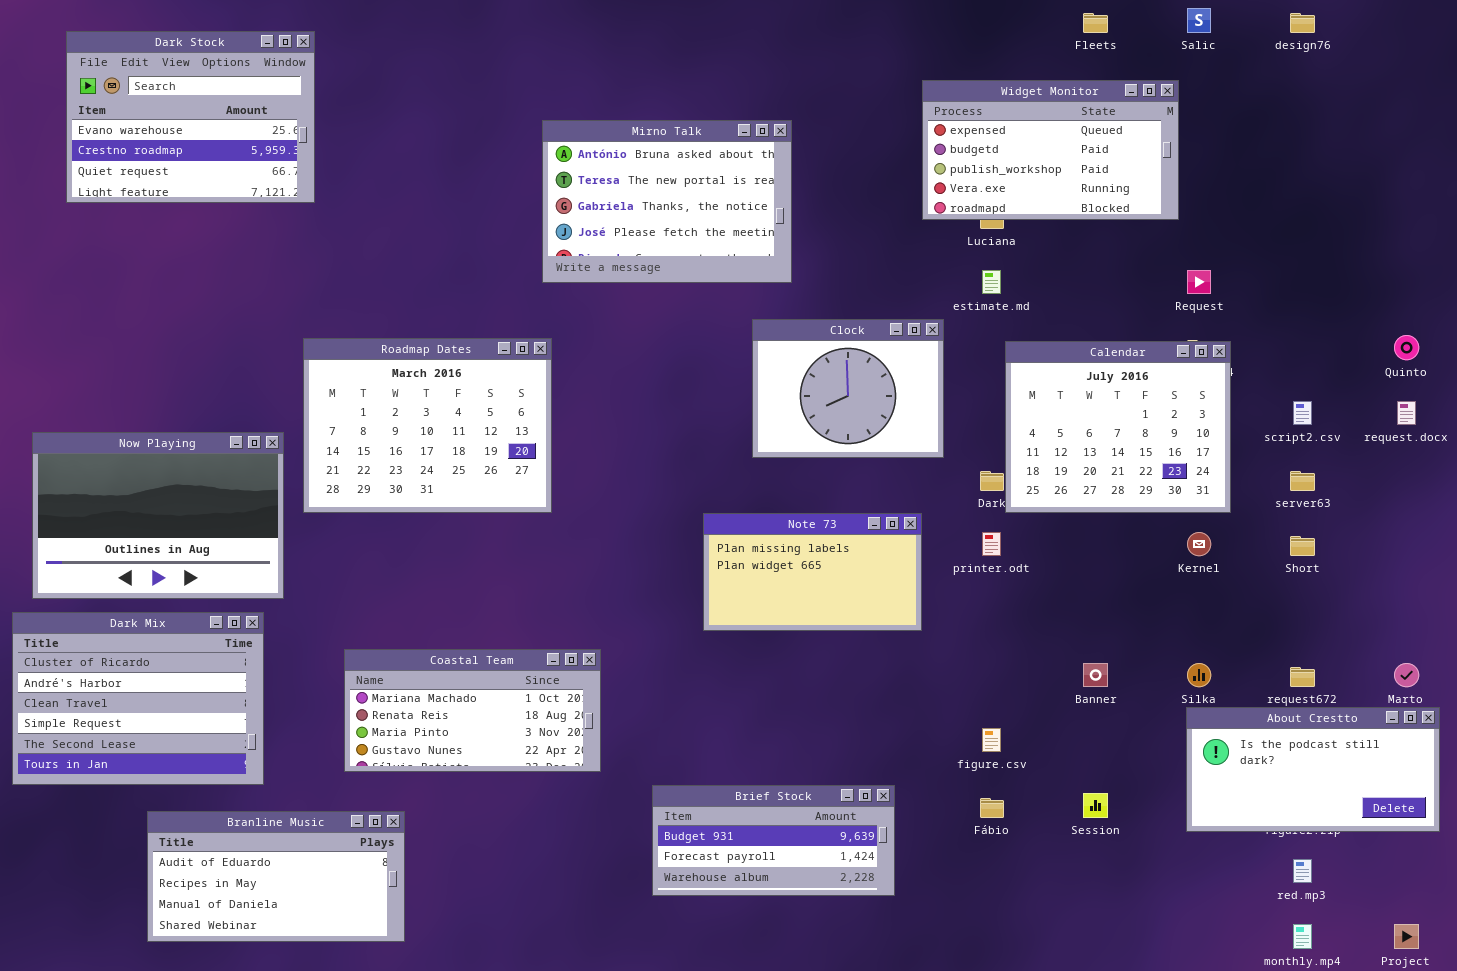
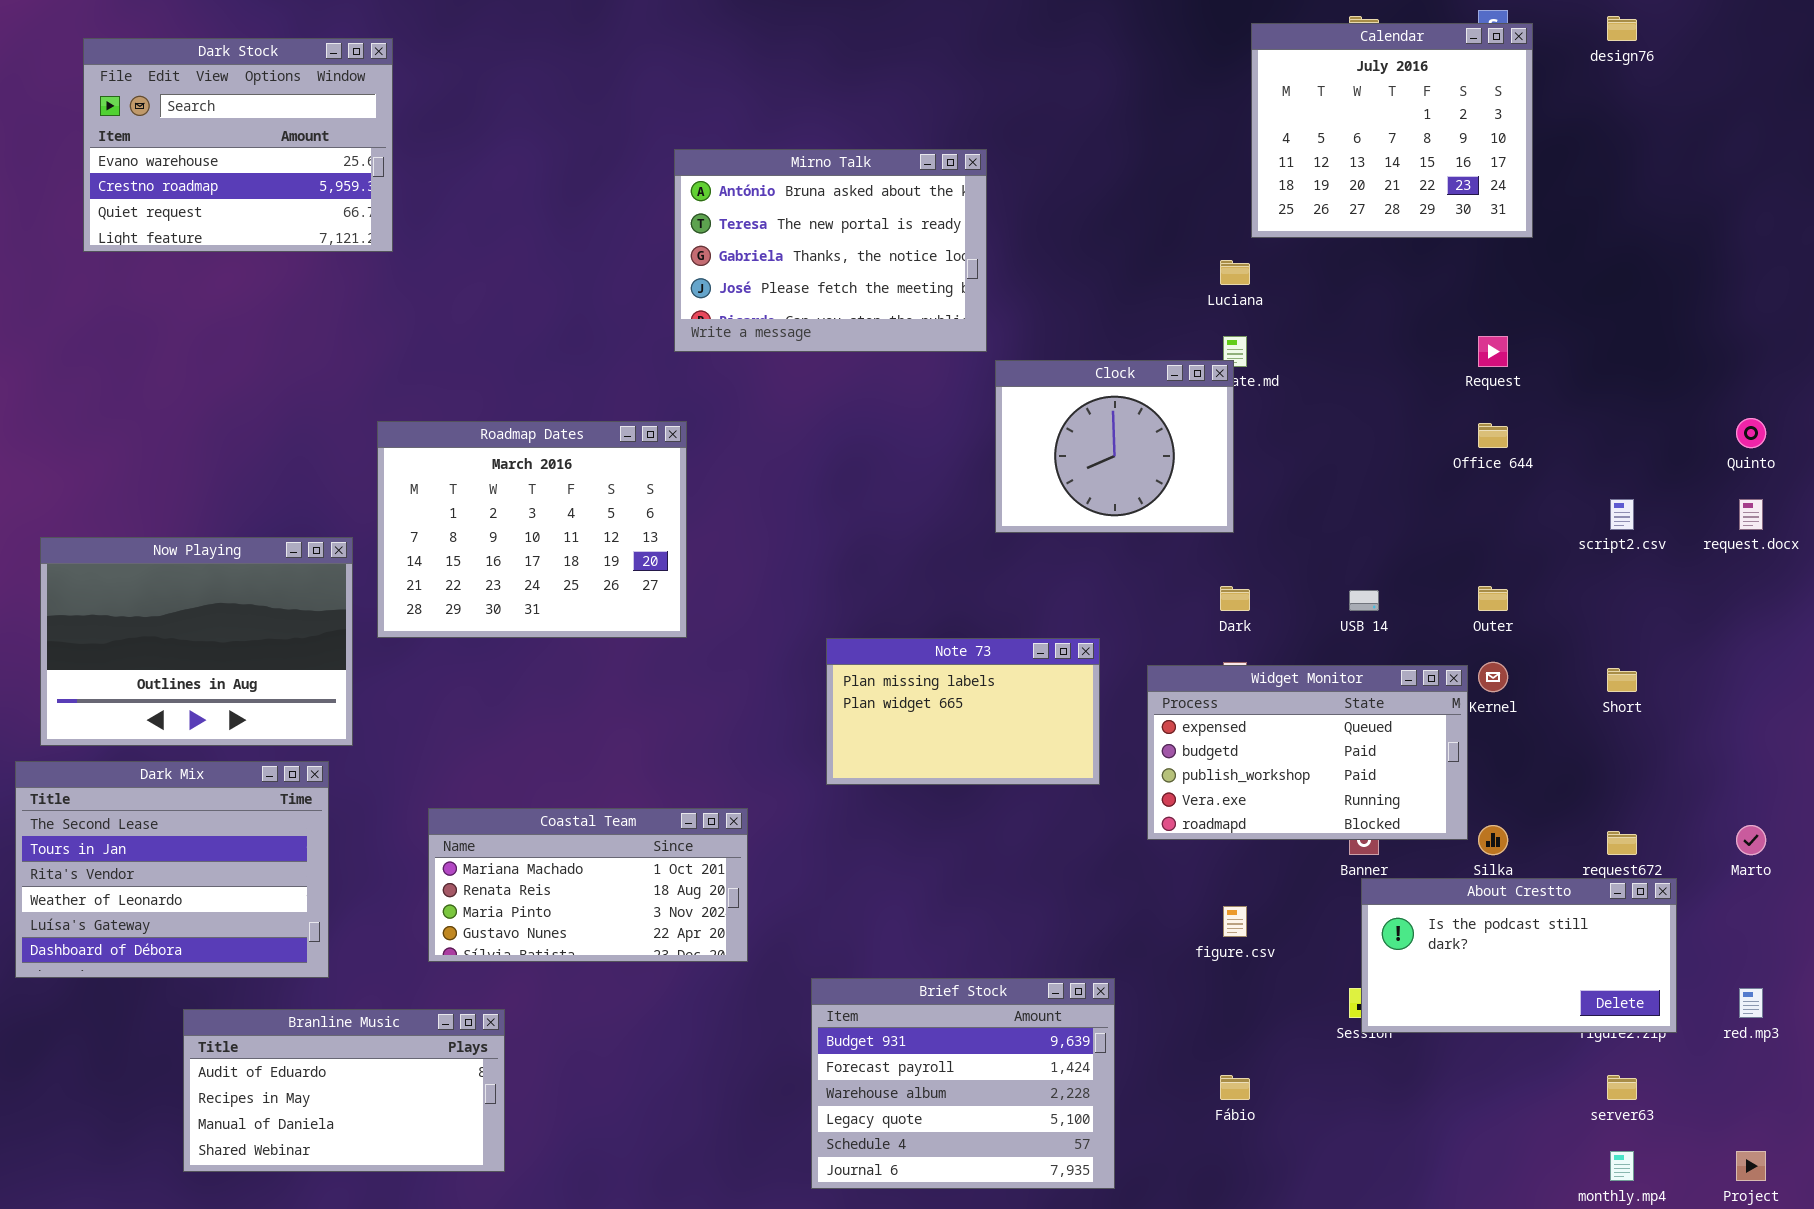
Widget Monitor: [922,80,1179,220] -> [1147,665,1468,840], moved
Clock: [752,319,944,458] -> [995,360,1234,533], moved
Calendar: [1005,341,1231,513] -> [1251,23,1533,238], moved
server63: [1290,471,1315,491] -> [1607,1075,1637,1100], moved
Note 73: [703,513,922,631] -> [826,638,1100,785], moved
Dark Mix: [12,612,264,785] -> [15,761,329,978], scrolled down 4 rows
About Crestto: [1186,707,1440,832] -> [1361,878,1677,1033], moved
Brief Stock: [652,785,895,896] -> [811,978,1115,1189], resized
Fábio: [980,798,1004,818] -> [1220,1075,1250,1100], moved
red.mp3: [1293,859,1312,883] -> [1739,988,1763,1018], moved

